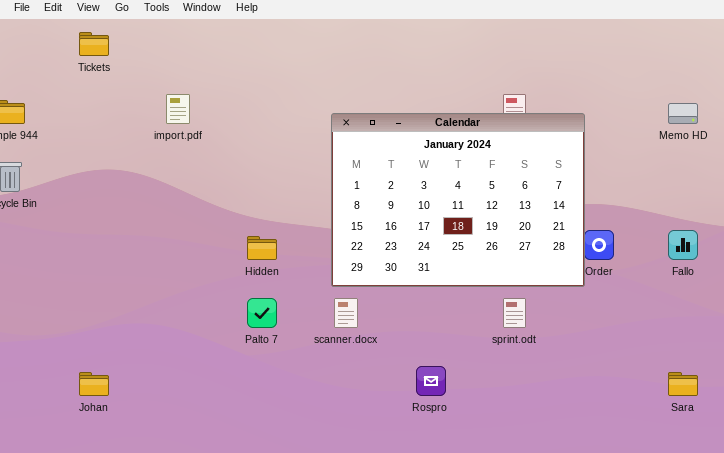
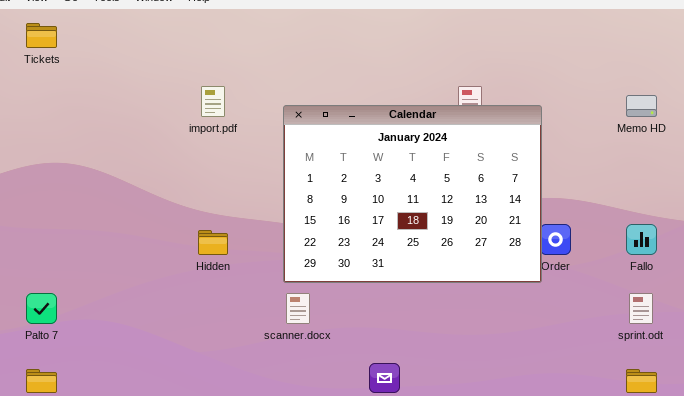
import.pdf: [166,94,190,124] -> [201,86,225,117], moved
Palto 7: [247,298,277,328] -> [26,293,57,324], moved
sprint.odt: [503,298,526,328] -> [629,293,653,324], moved

